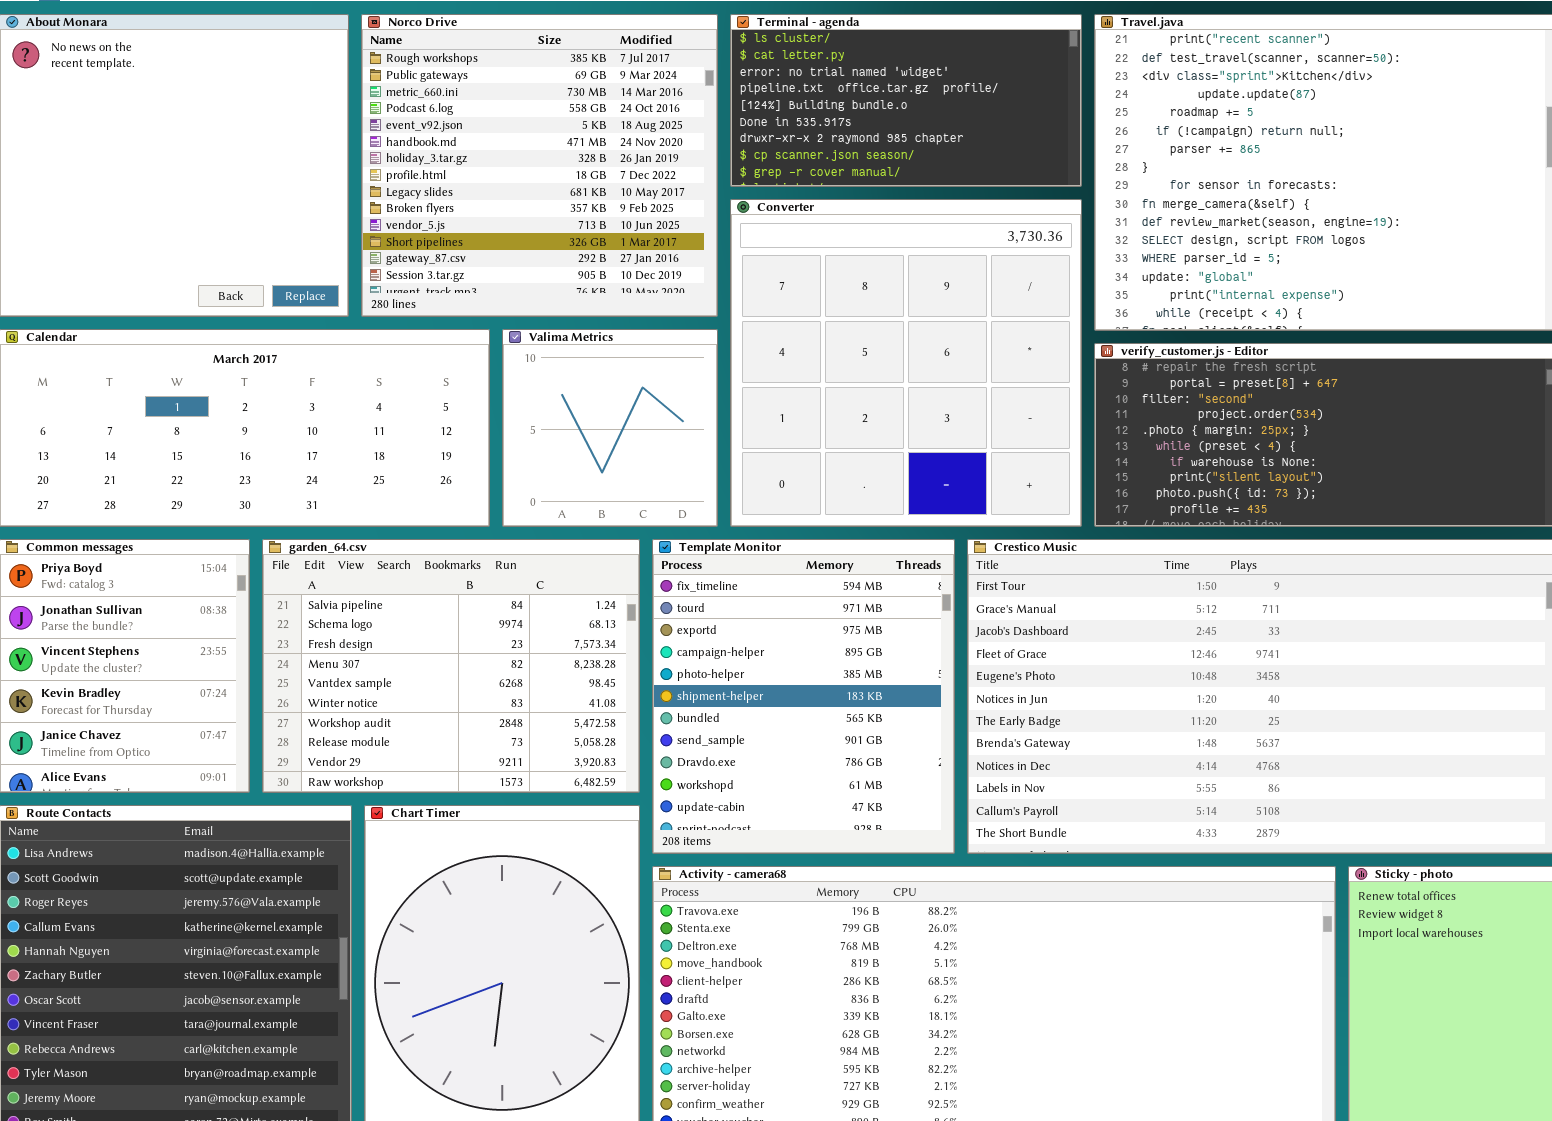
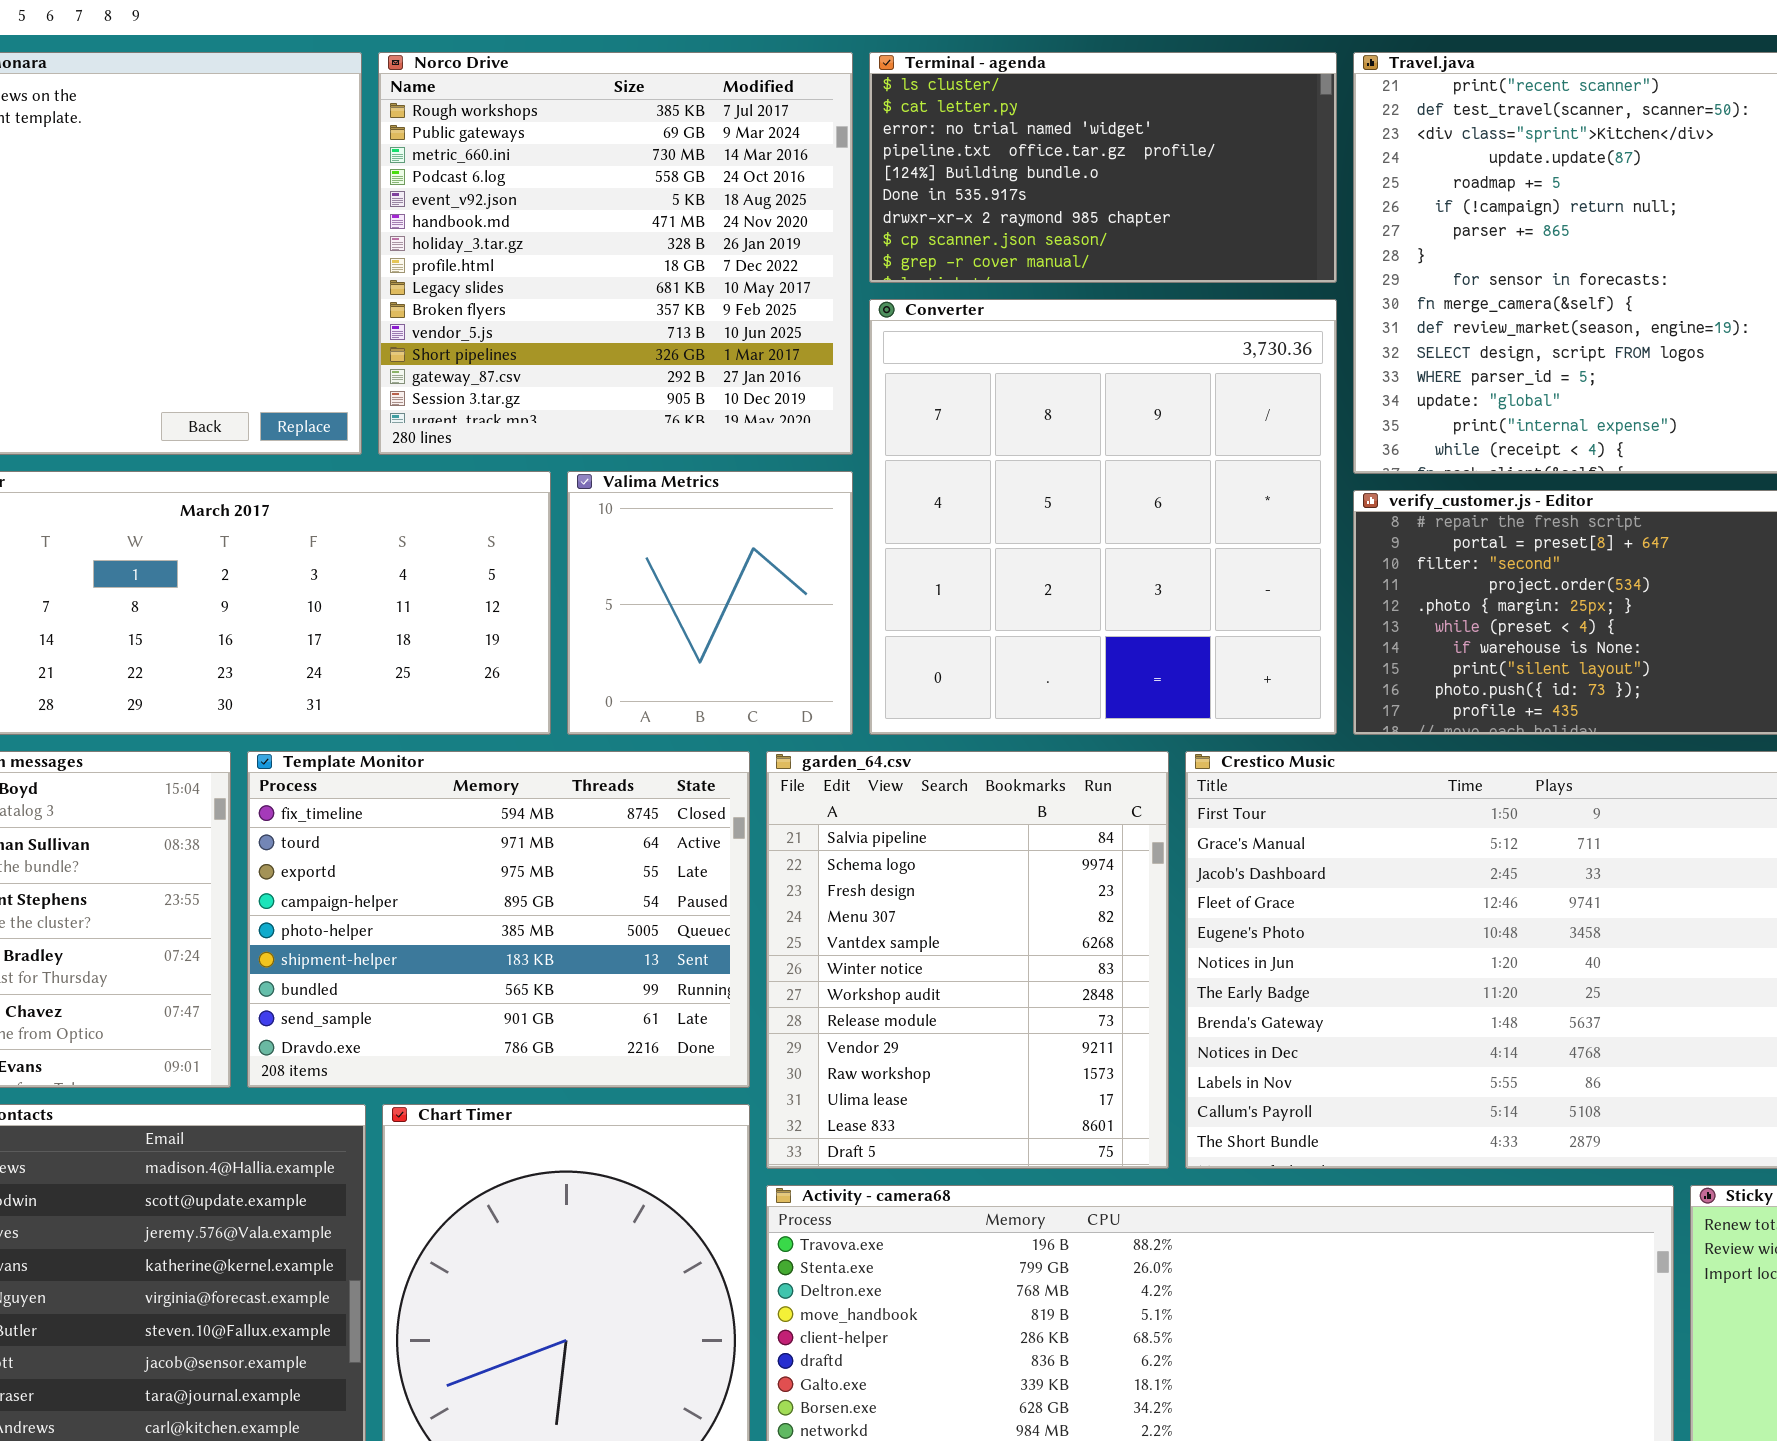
garden_64.csv: [262,539,640,793] -> [766,751,1169,1169], moved, resized
Template Monitor: [652,539,955,854] -> [247,751,750,1088], moved, resized

